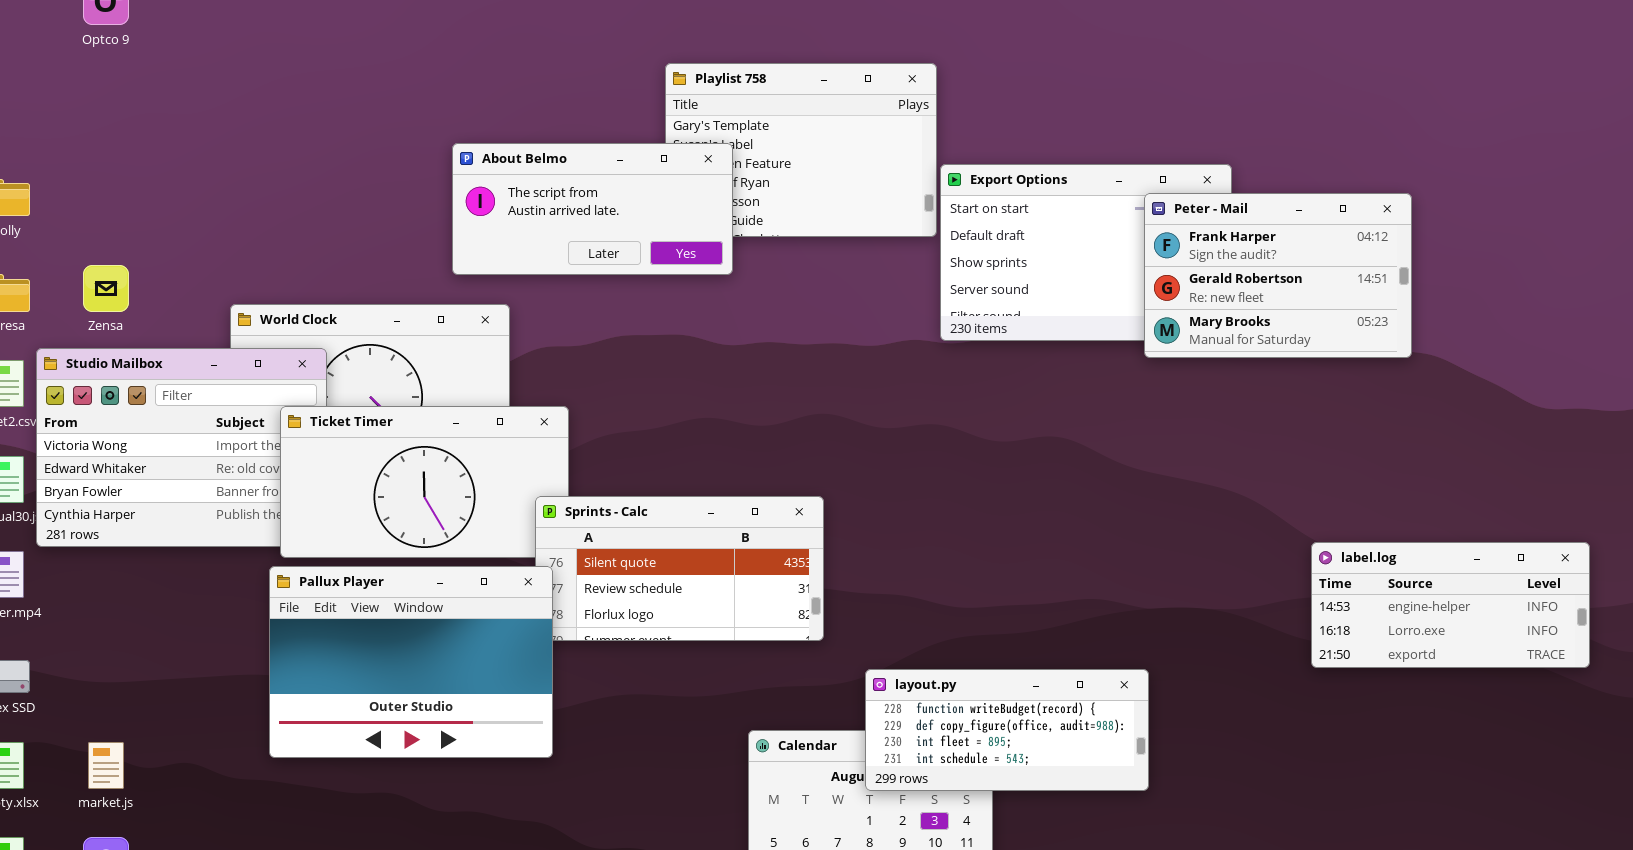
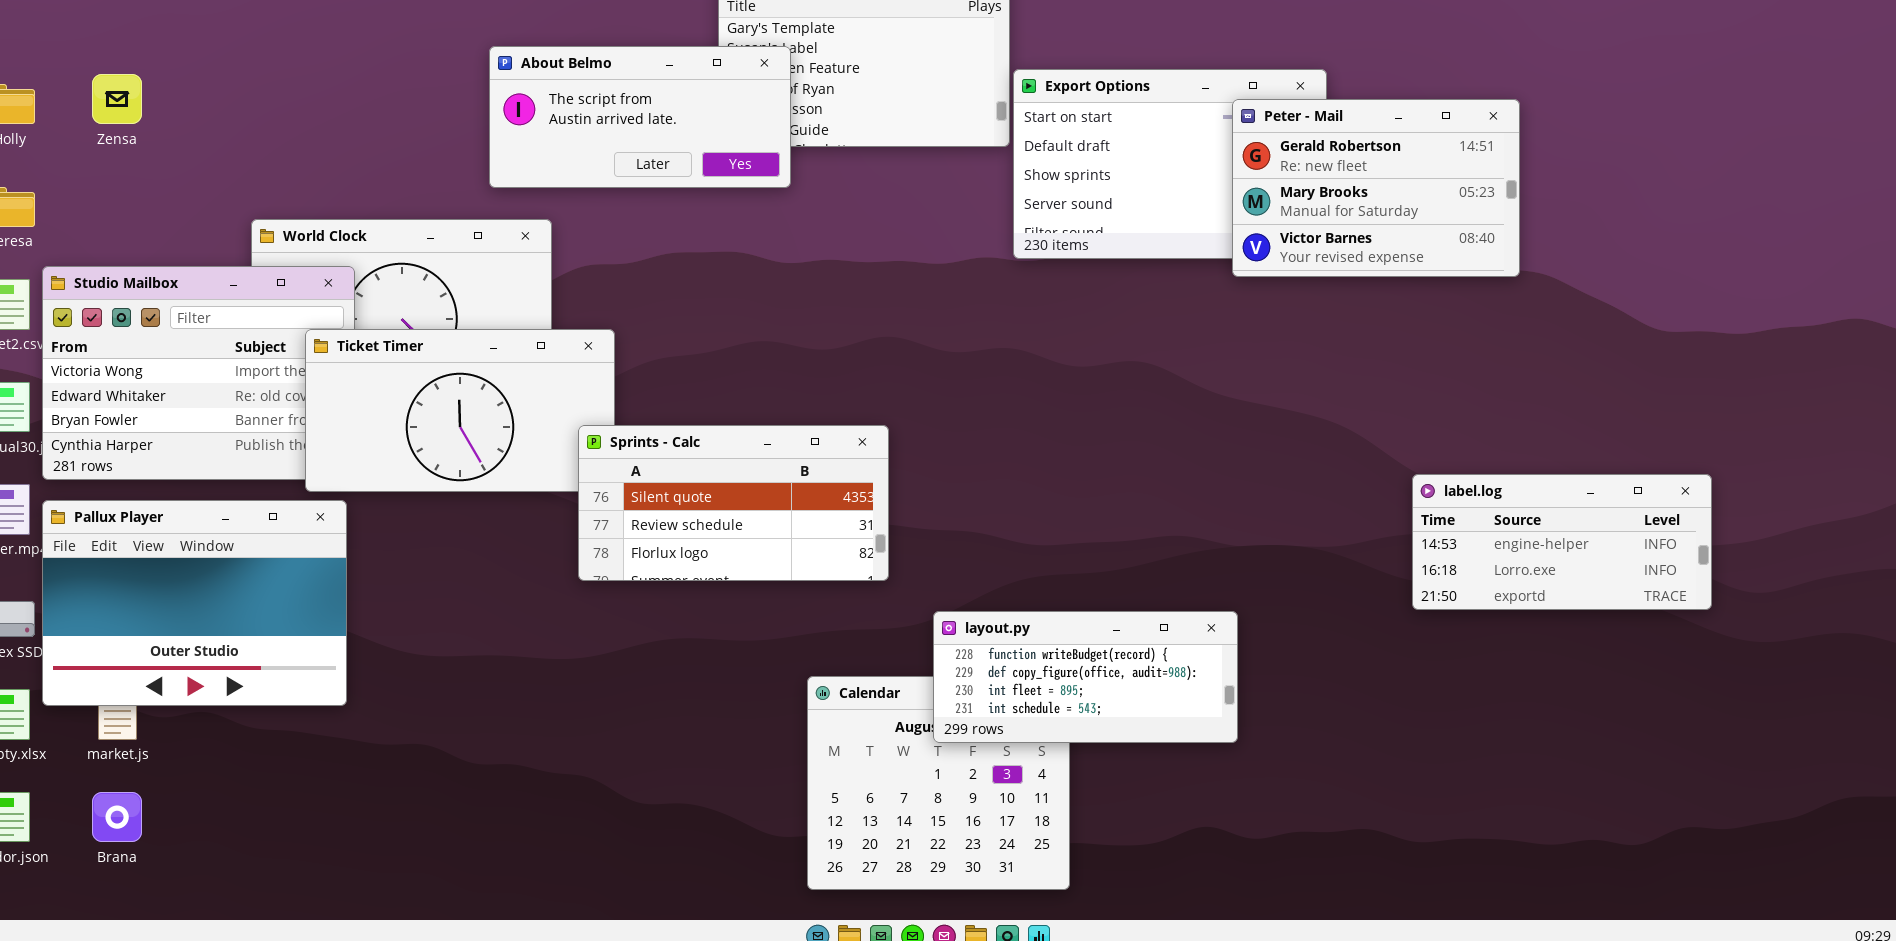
Peter - Mail: [1144,193,1412,358] -> [1232,99,1520,277], scrolled down 1 row
Zensa: [83,265,129,312] -> [92,74,142,124], moved
Pallux Player: [269,566,553,758] -> [42,500,347,706], moved

